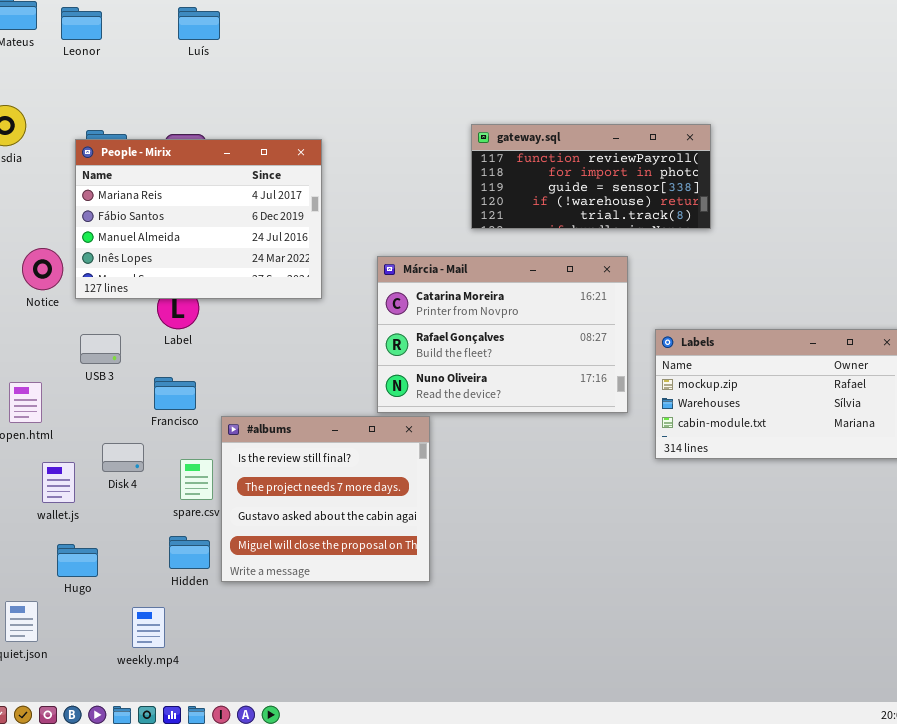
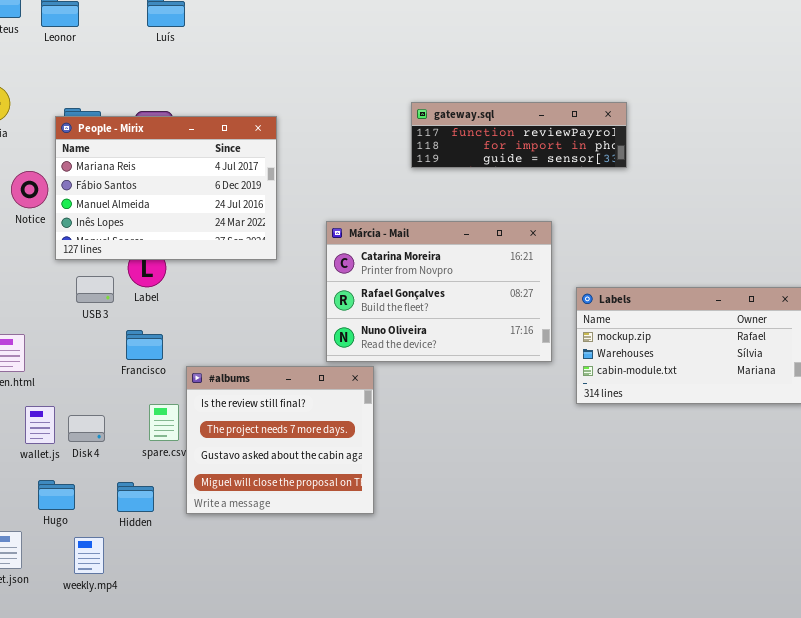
gateway.sql: [471,124,711,229] -> [411,102,627,168], resized
Notice: [22,248,63,290] -> [11,171,48,208], moved
USB 3: [80,334,121,364] -> [76,276,114,303], moved
Disk 4: [102,443,144,472] -> [68,415,105,442], moved
Hidden: [169,536,210,569] -> [117,482,154,512], moved
weekly.mp4: [132,607,165,648] -> [74,537,104,574], moved

